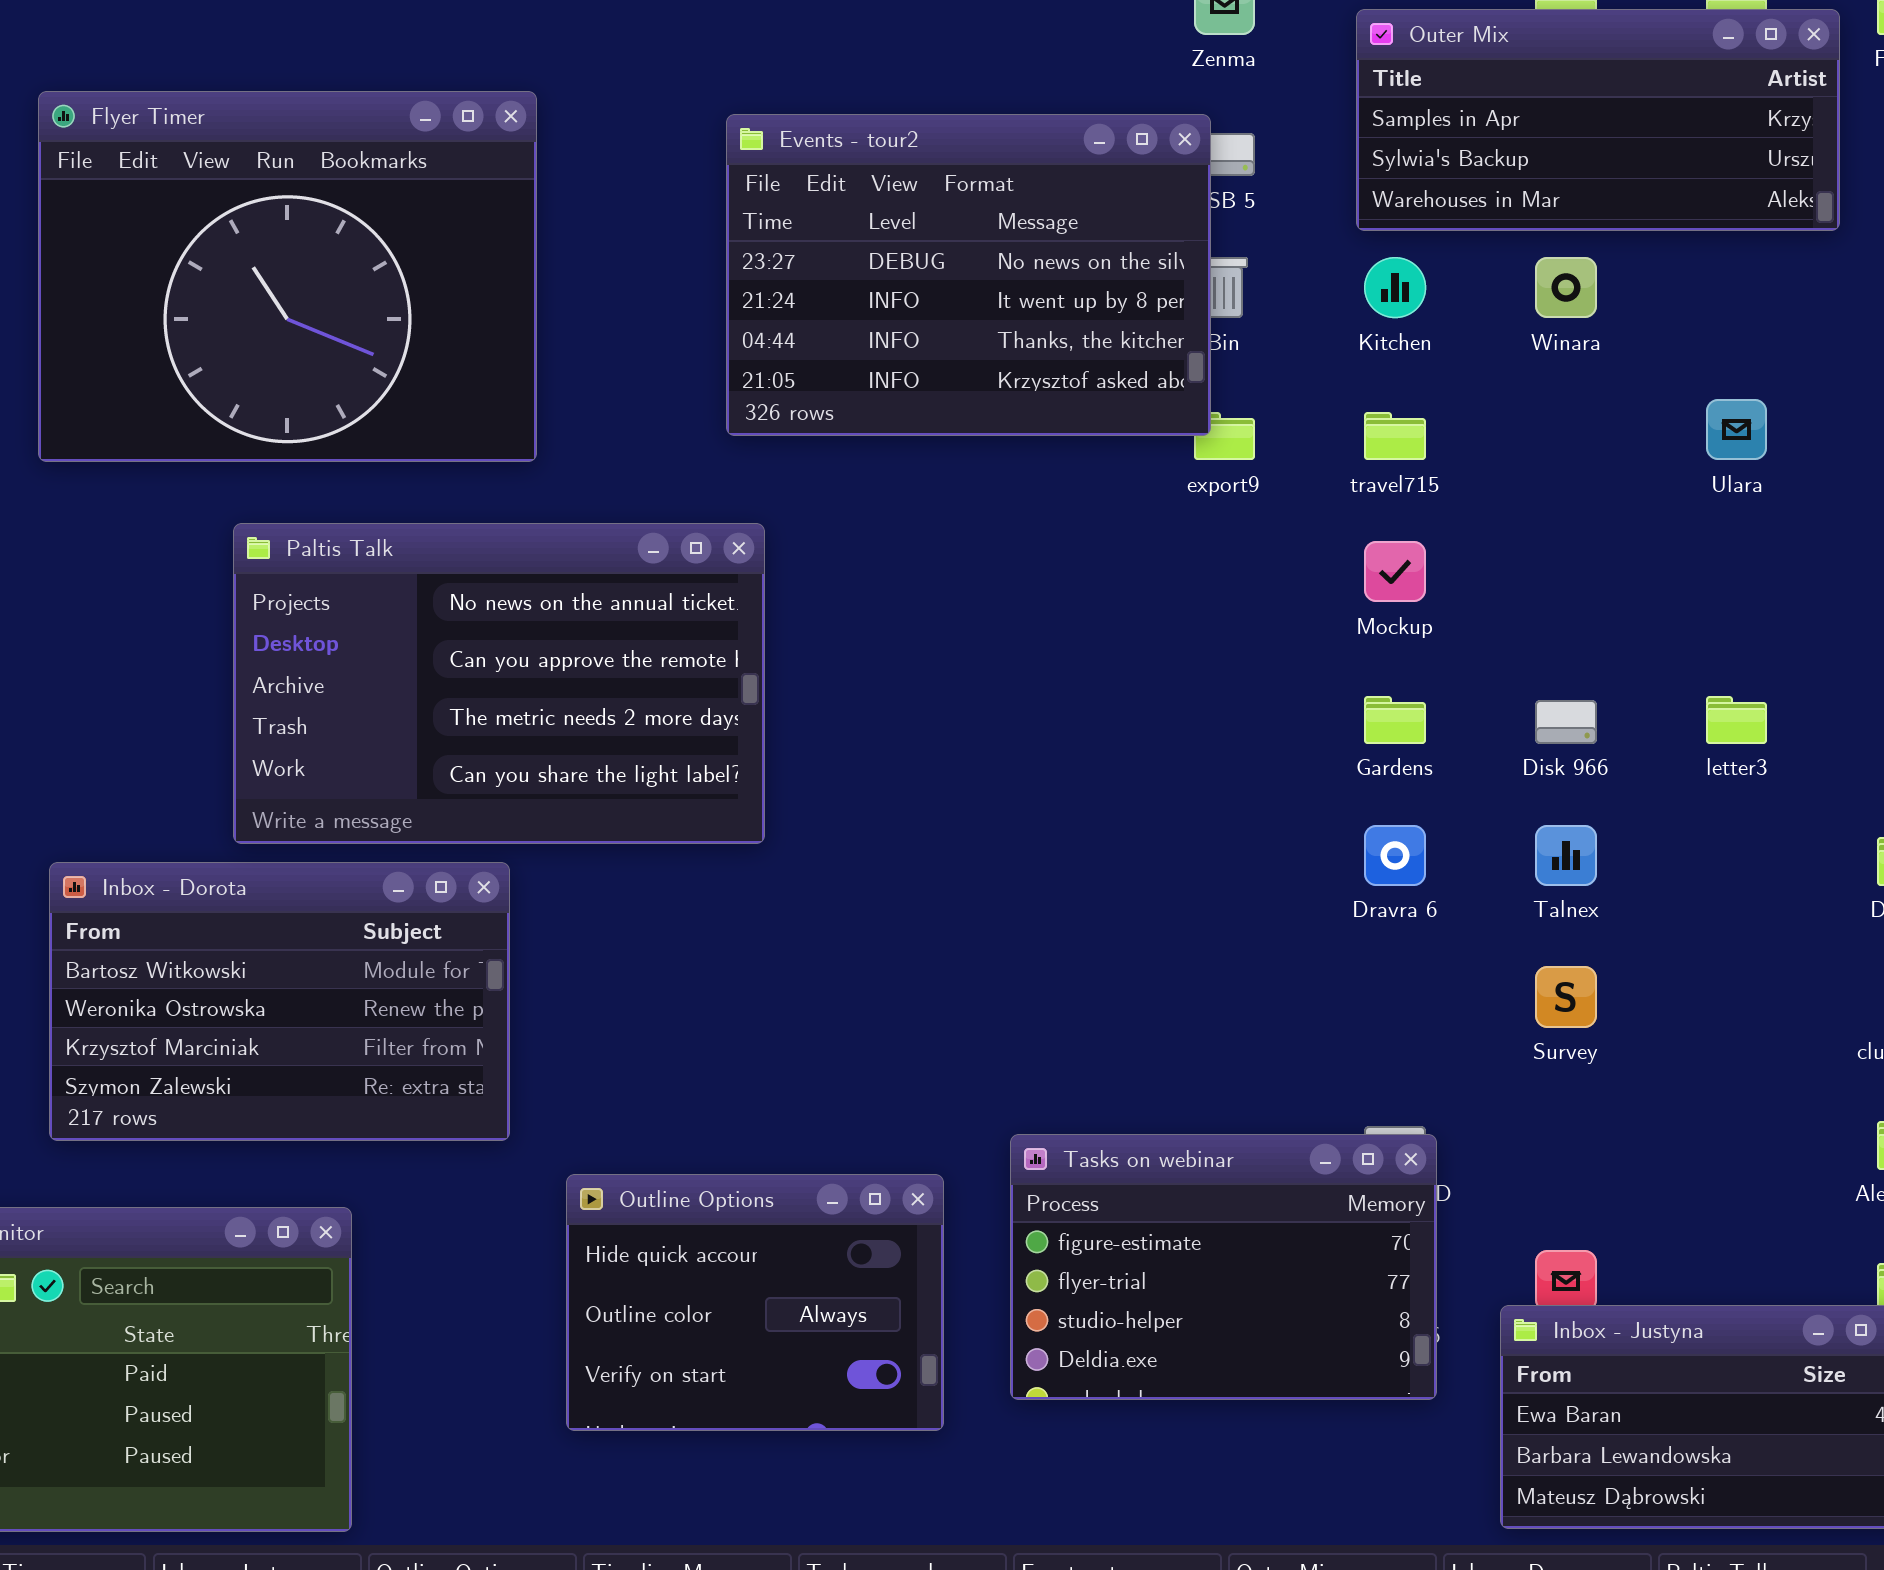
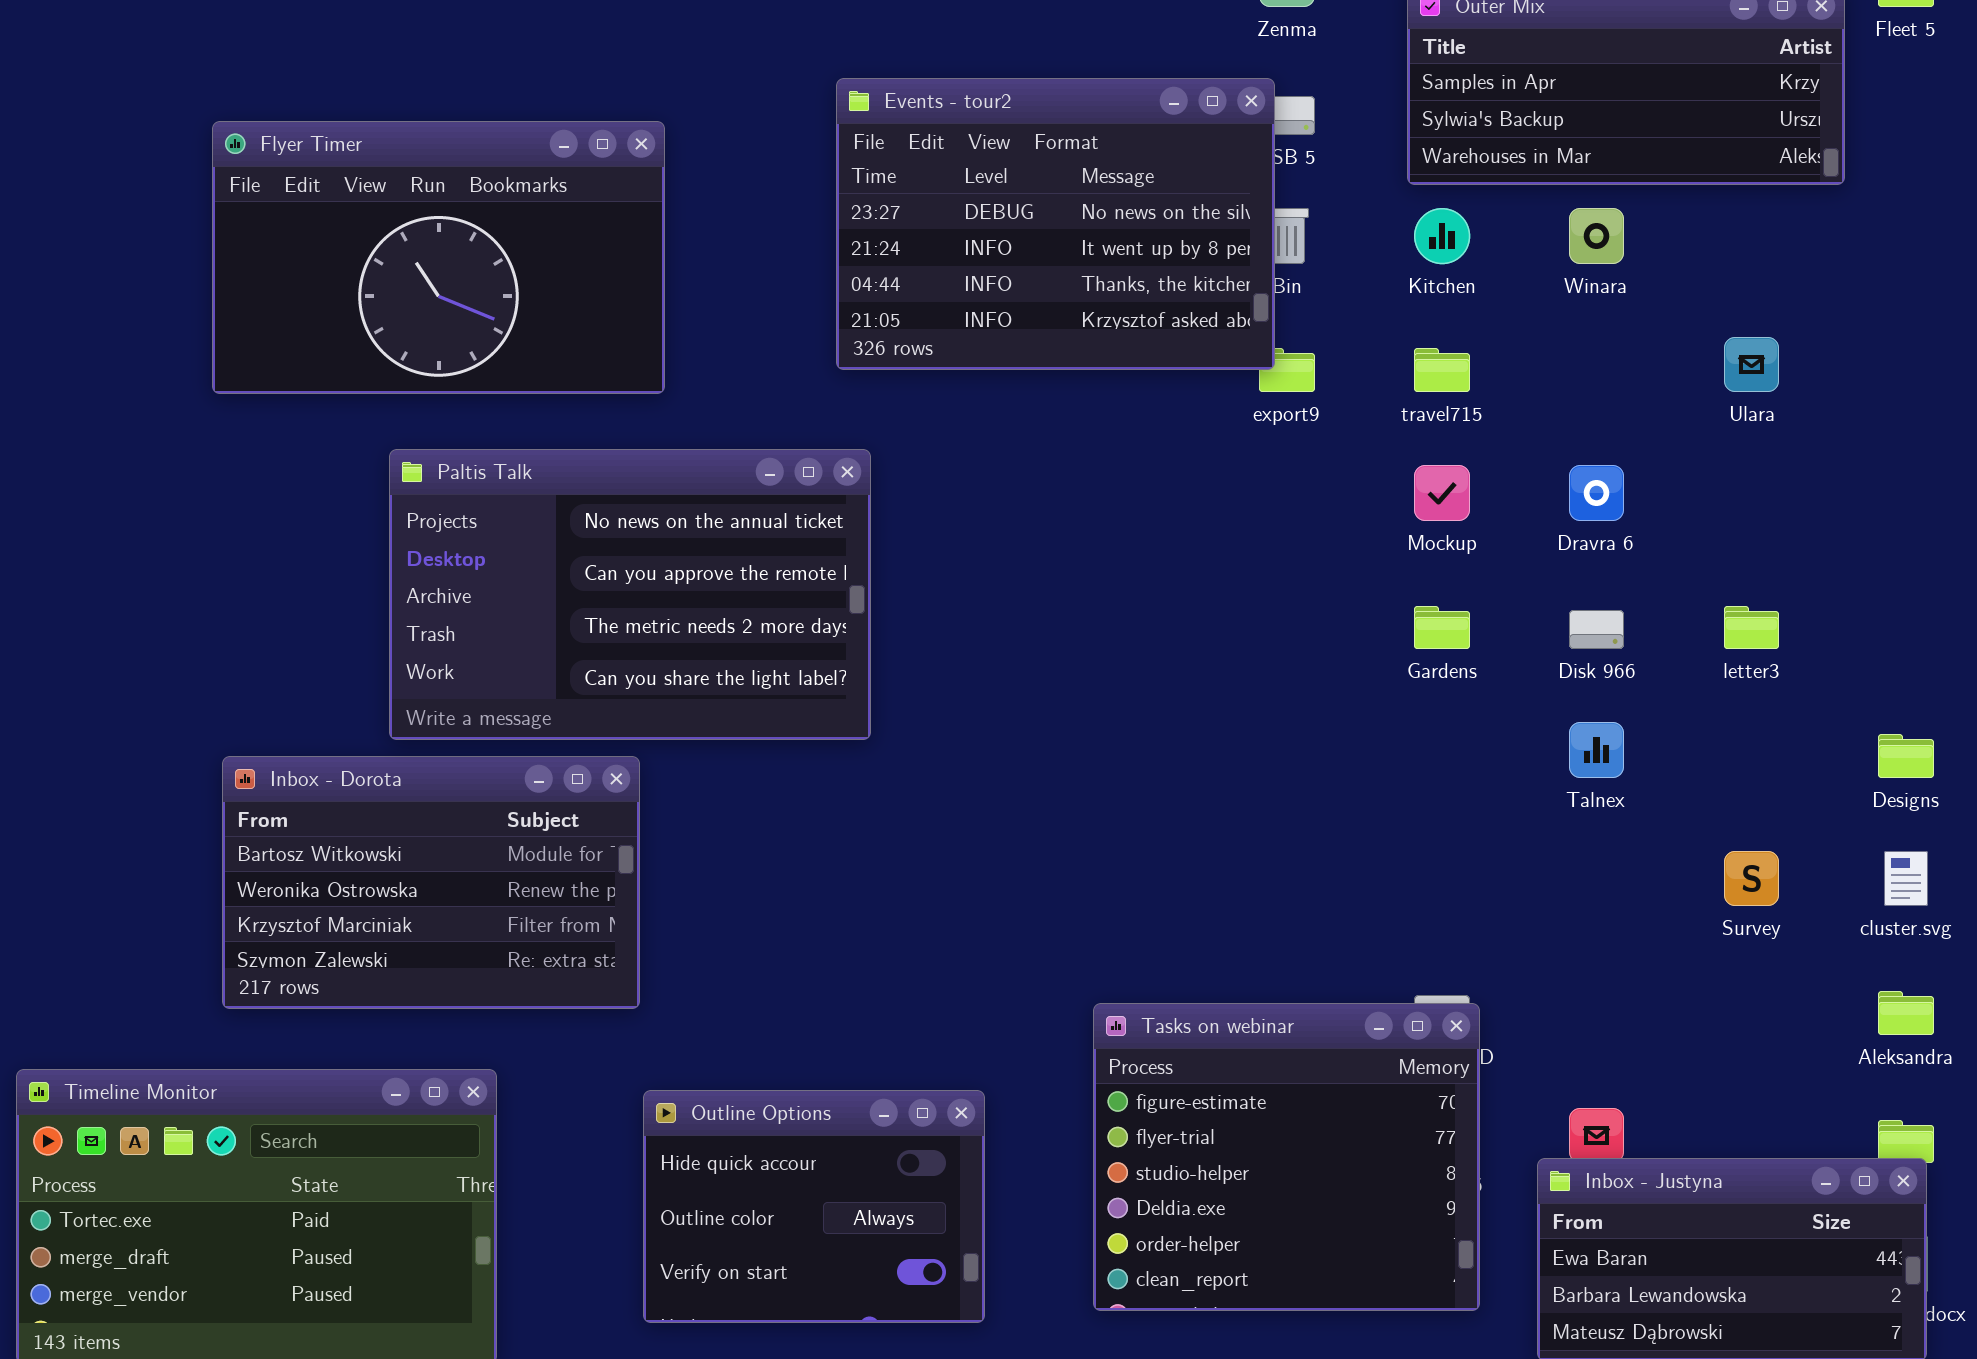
Flyer Timer: [38,91,537,462] -> [212,121,665,394], resized
Dravra 6: [1364,825,1426,886] -> [1569,465,1624,521], moved
Survey: [1535,966,1597,1028] -> [1724,851,1779,906], moved
Tasks on webinar: [1010,1134,1437,1400] -> [1093,1003,1480,1311], resized
Outline Options: [566,1174,944,1431] -> [643,1090,985,1323], moved

